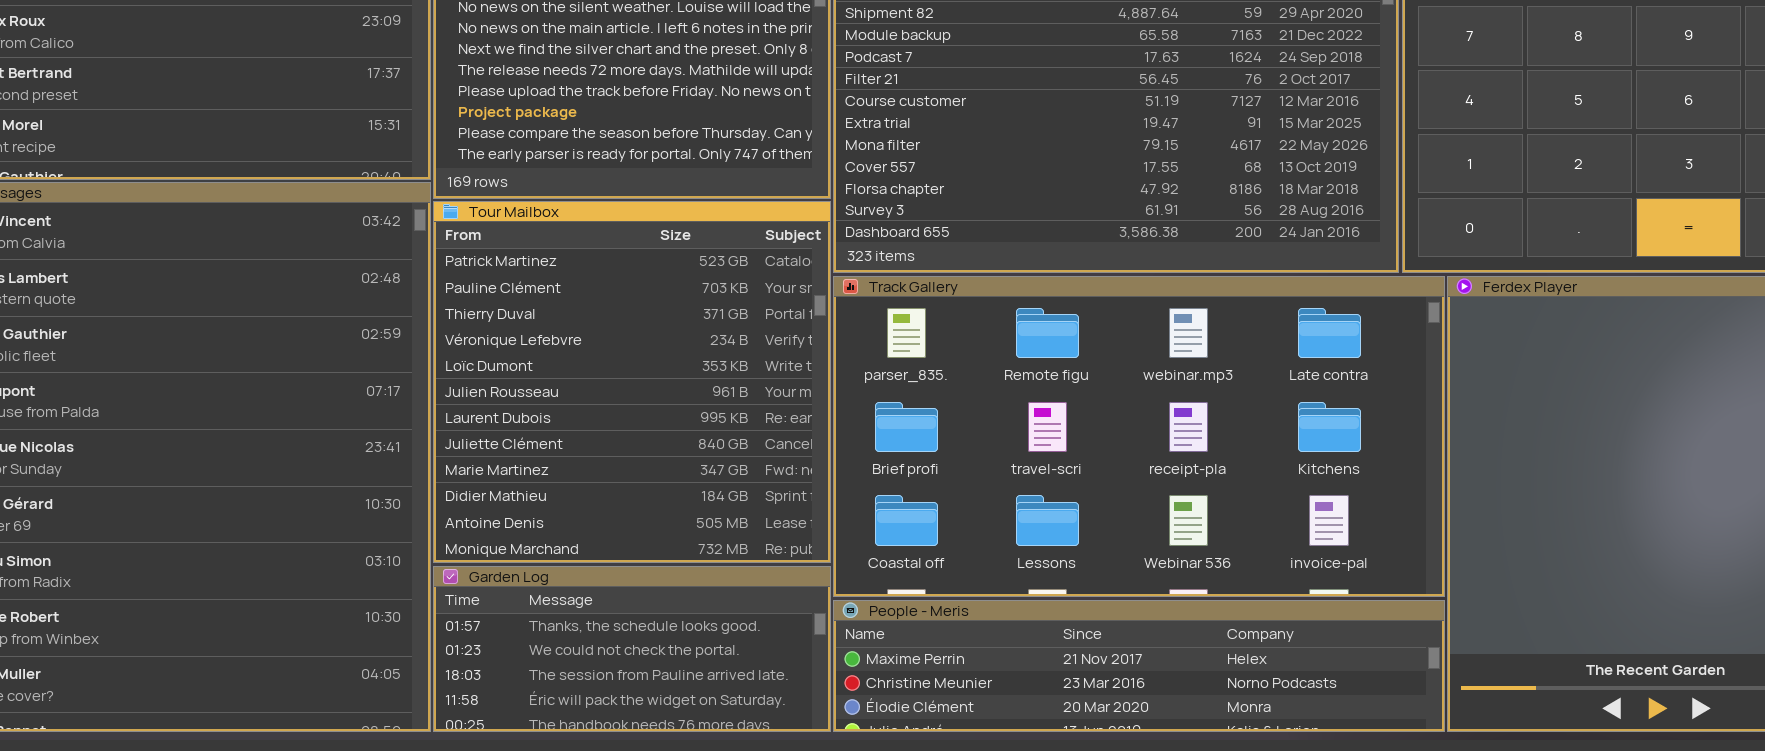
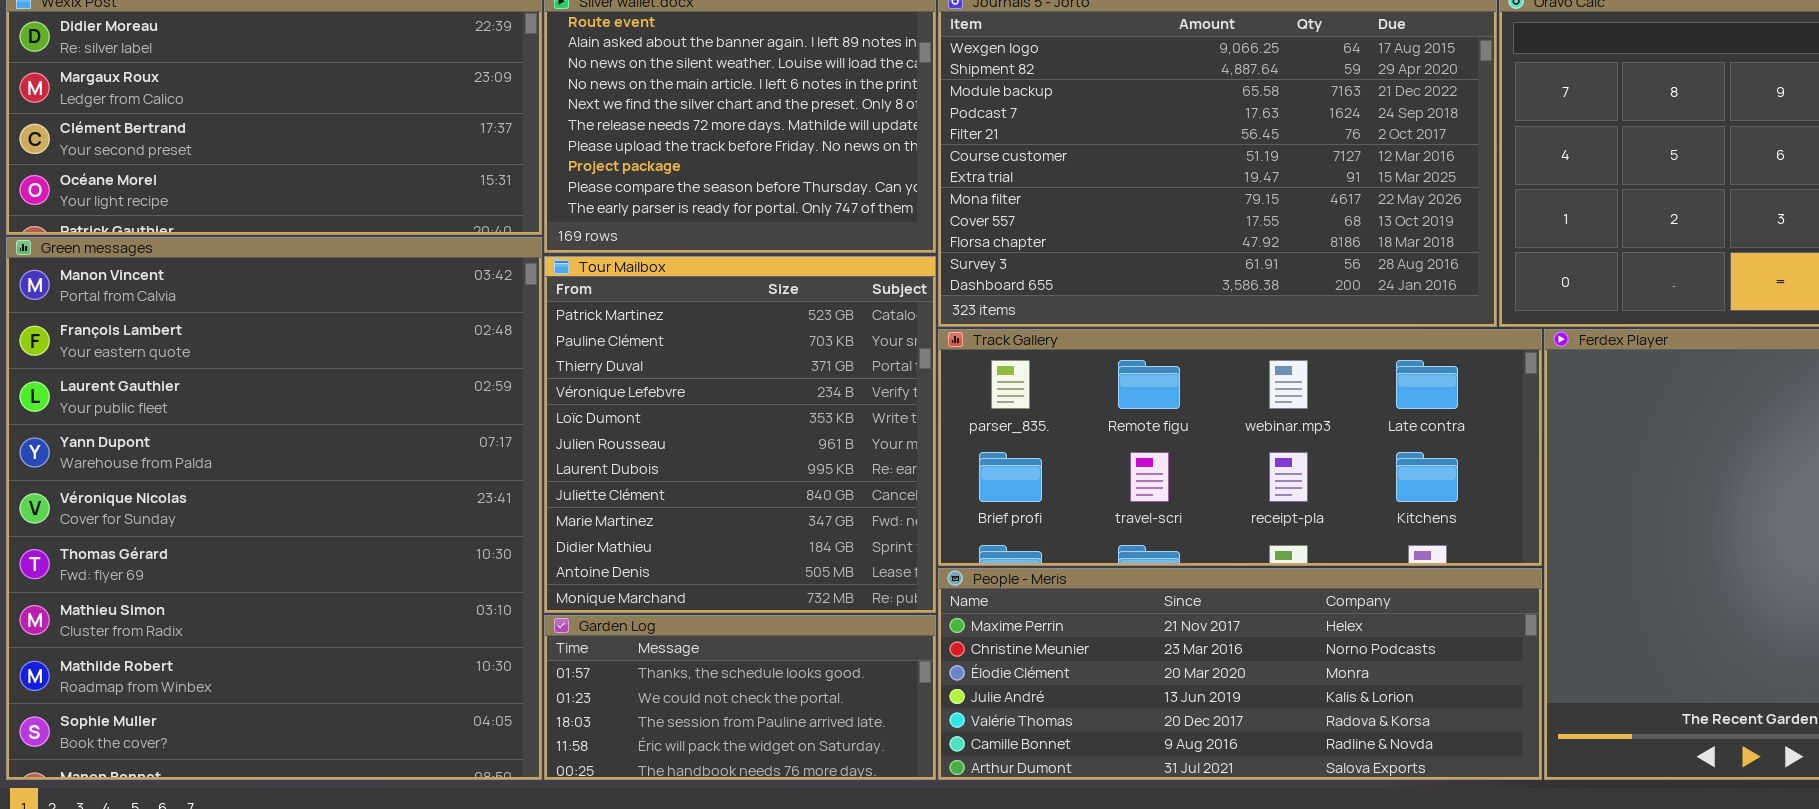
Track Gallery: [833,276,1445,597] -> [938,329,1542,566], resized
People - Meris: [833,600,1445,732] -> [938,568,1542,780], resized

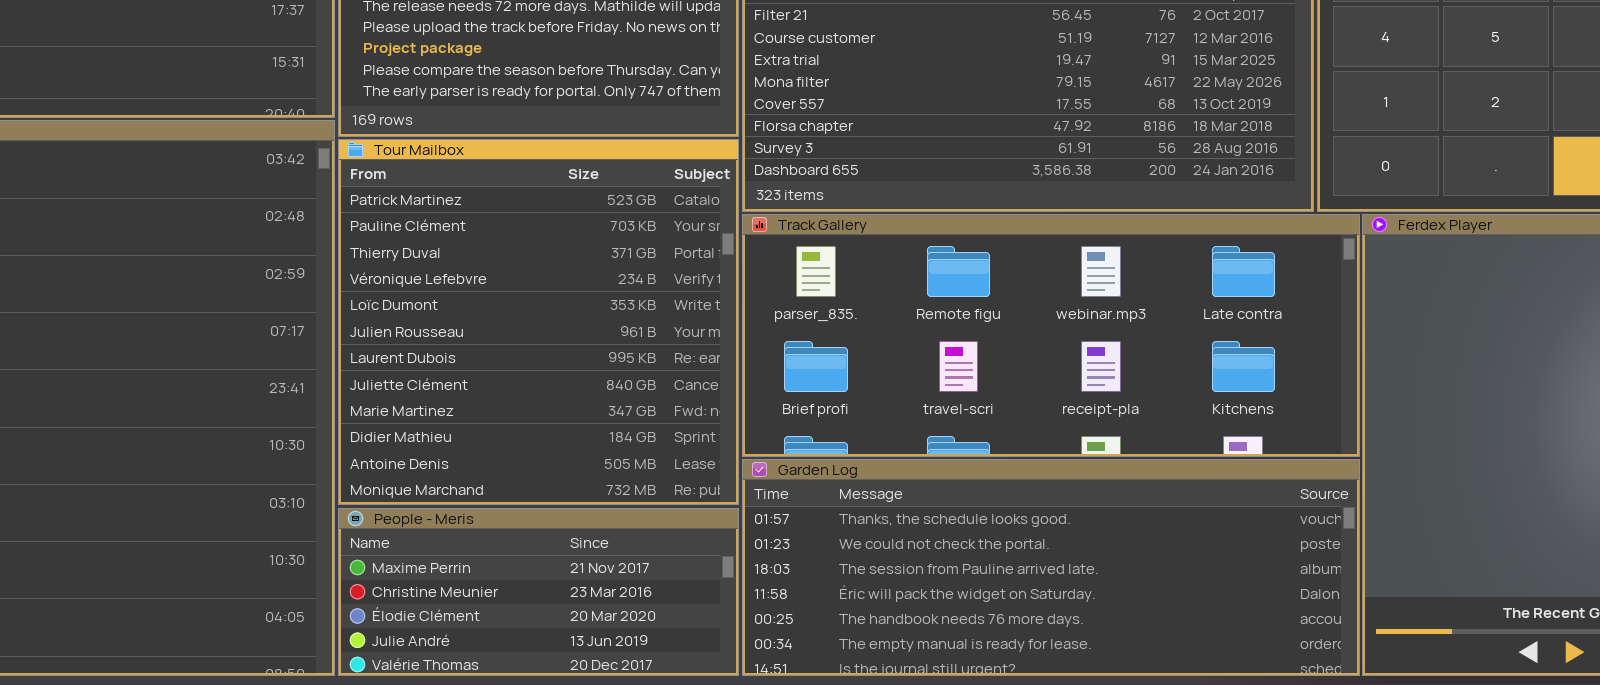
People - Meris: [938,568,1542,780] -> [338,508,739,676], moved, resized
Garden Log: [544,615,936,780] -> [742,459,1360,676], moved, resized

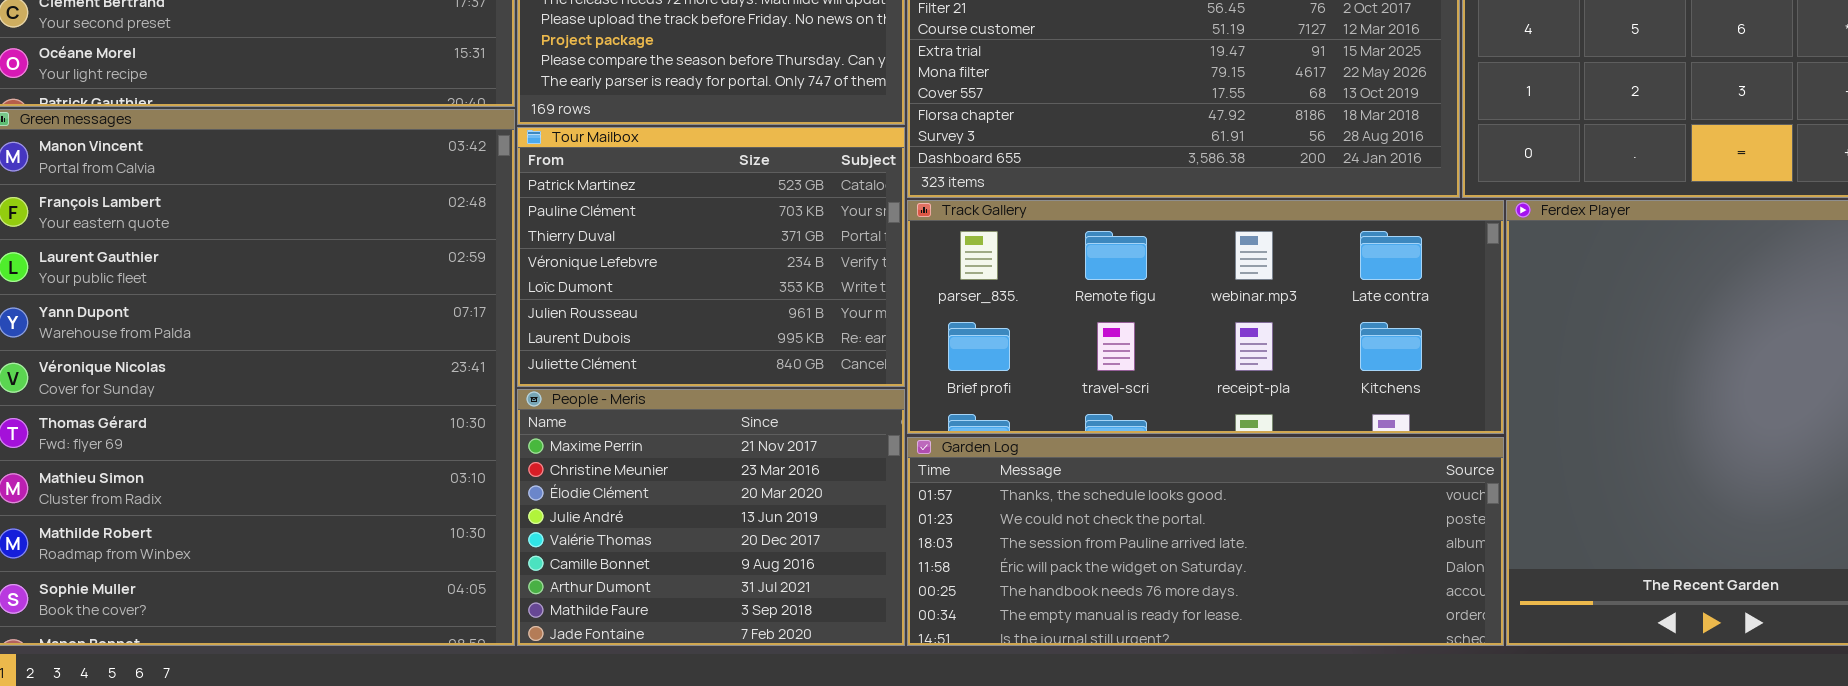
Tour Mailbox: [338,139,739,505] -> [517,127,905,387], resized
People - Meris: [338,508,739,676] -> [517,389,905,646], resized

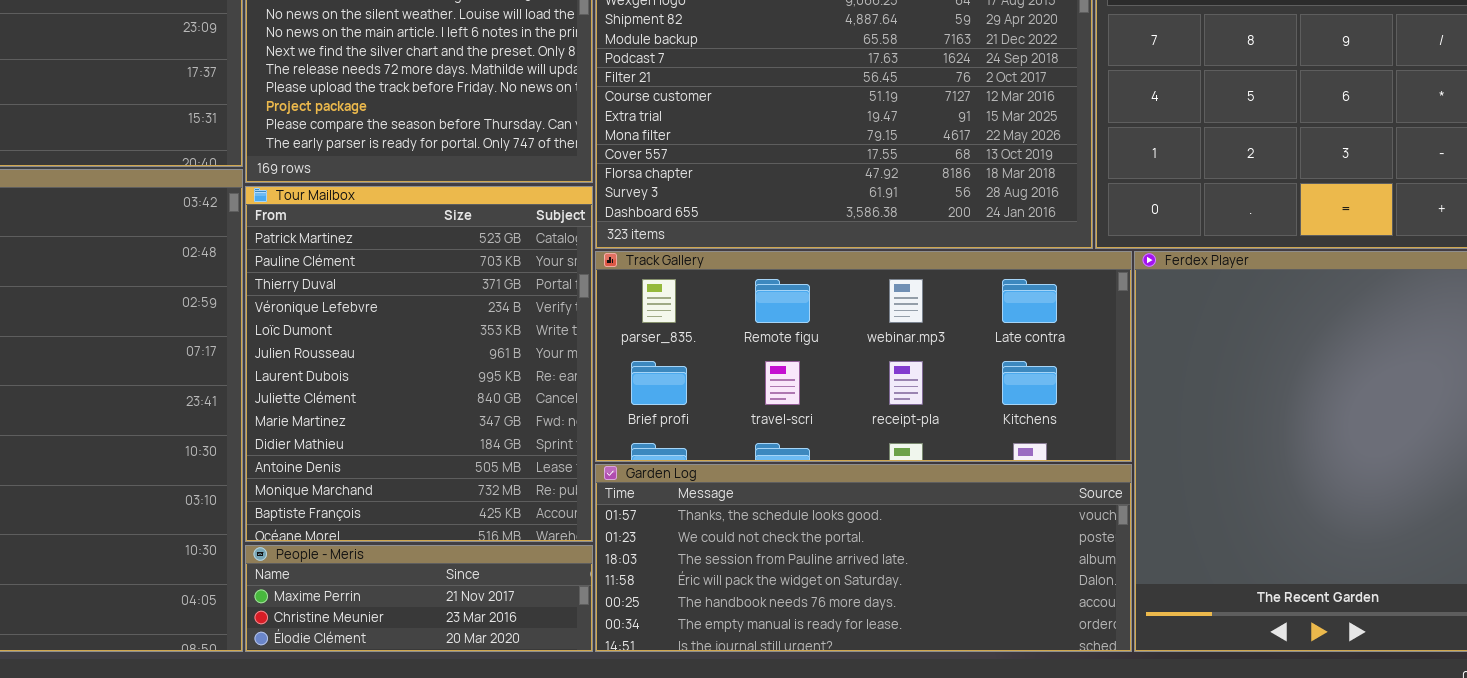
Tour Mailbox: [517,127,905,387] -> [245,186,593,542], resized
People - Meris: [517,389,905,646] -> [245,545,593,652], resized

